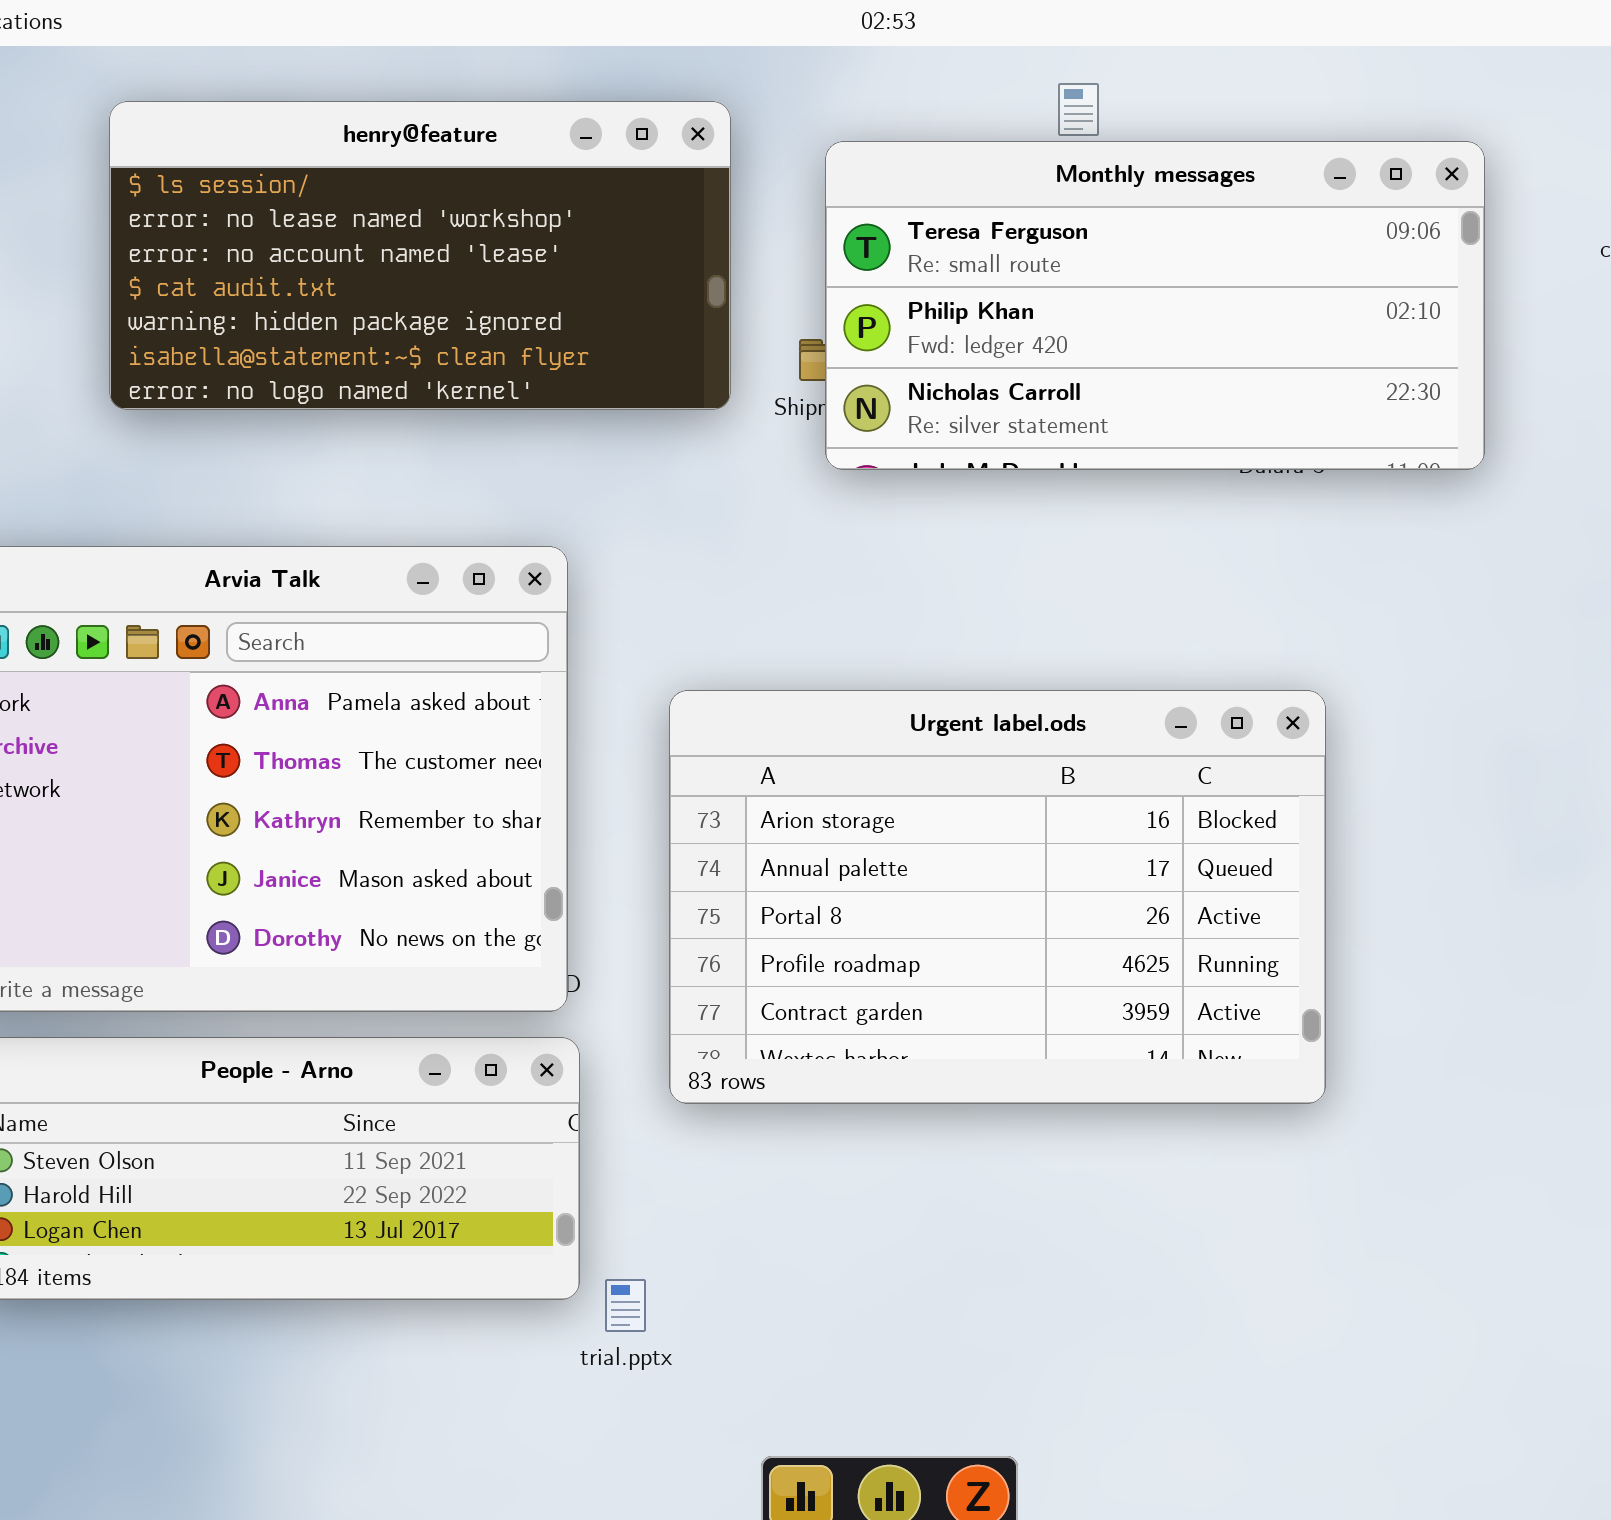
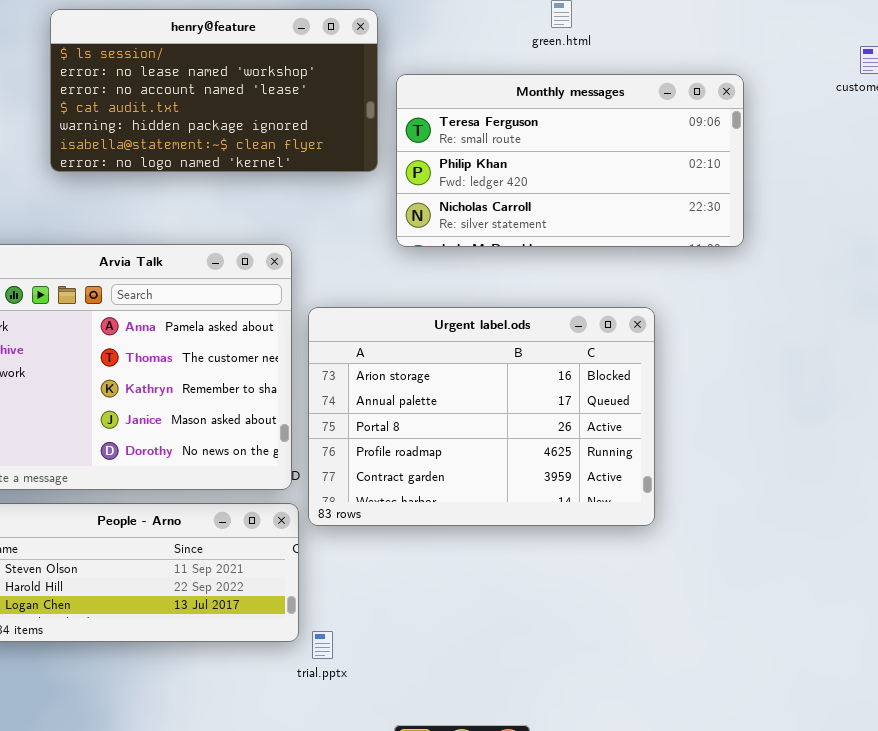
Monthly messages: [825,141,1485,470] -> [396,74,744,247], moved
Urgent label.ods: [669,690,1326,1104] -> [308,307,655,526], moved

